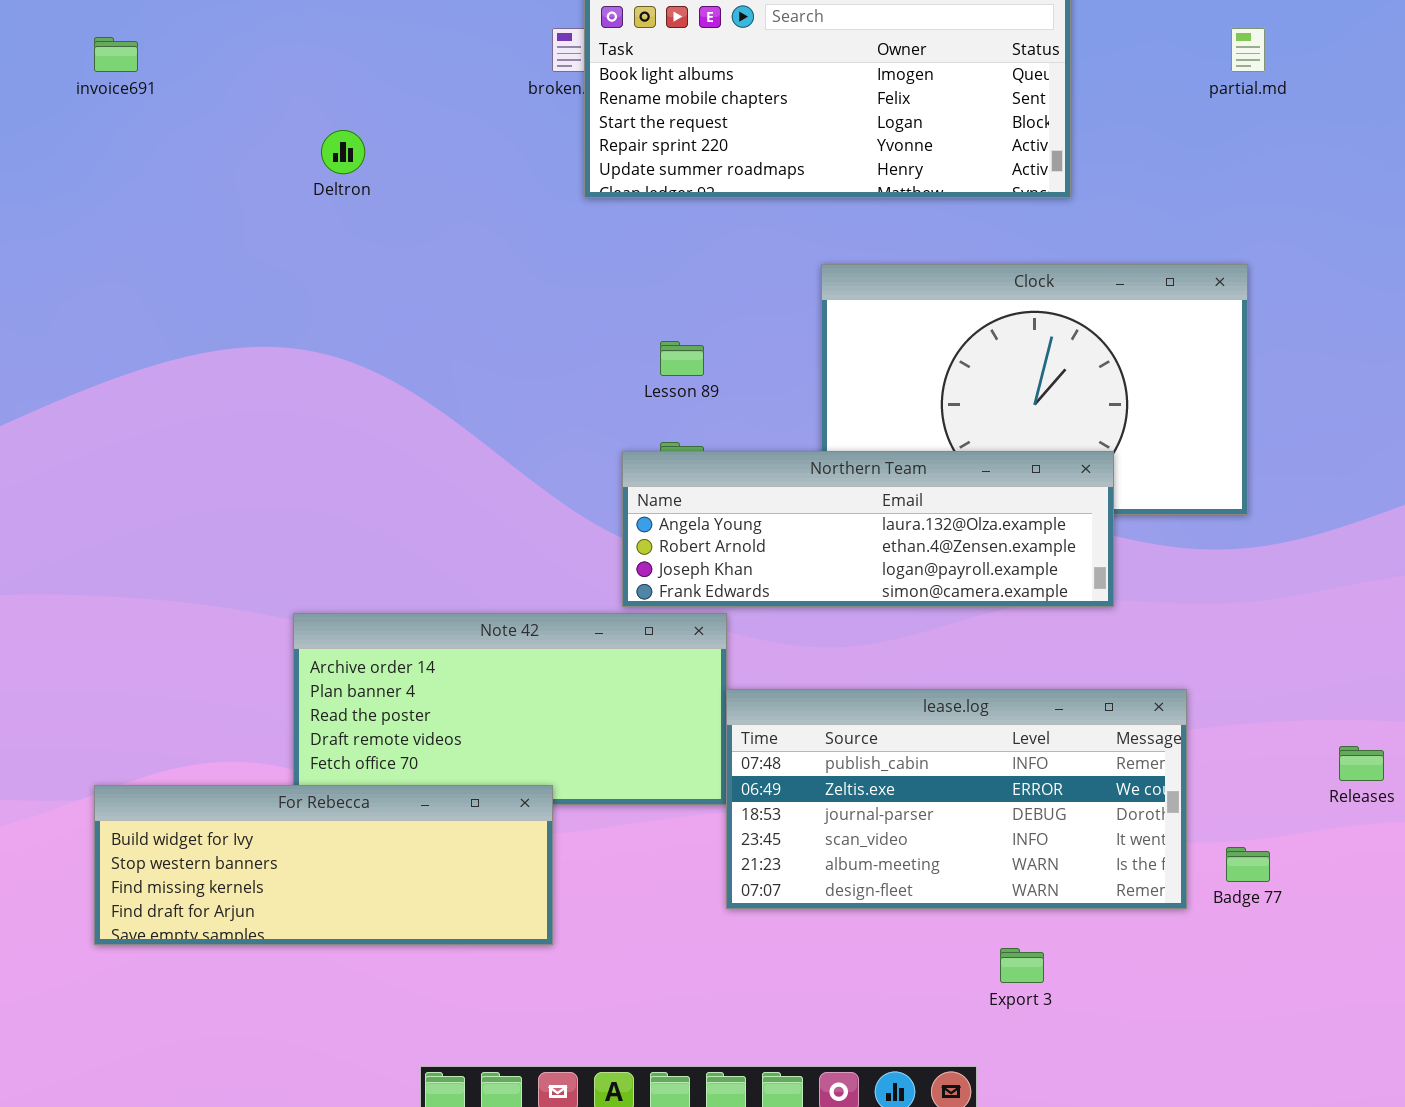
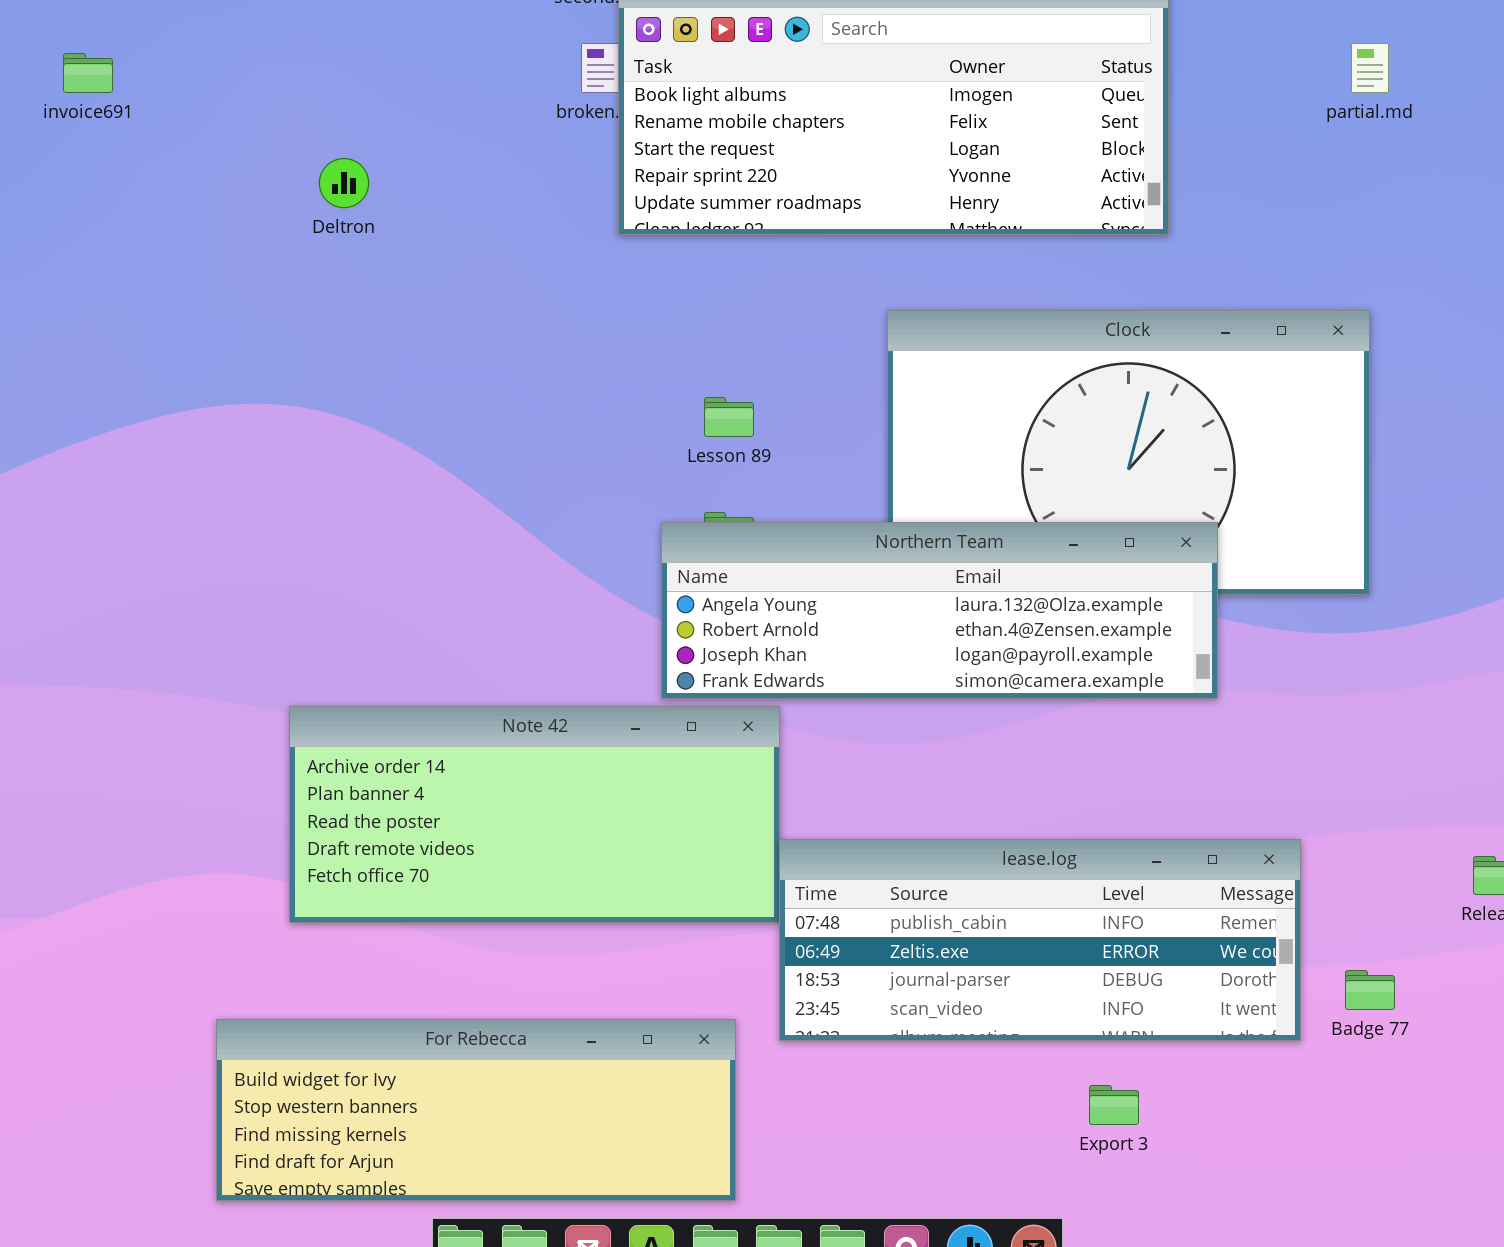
lease.log: [726,689,1187,909] -> [779,839,1301,1041], resized
For Rebecca: [94,785,553,945] -> [216,1019,736,1201], moved

